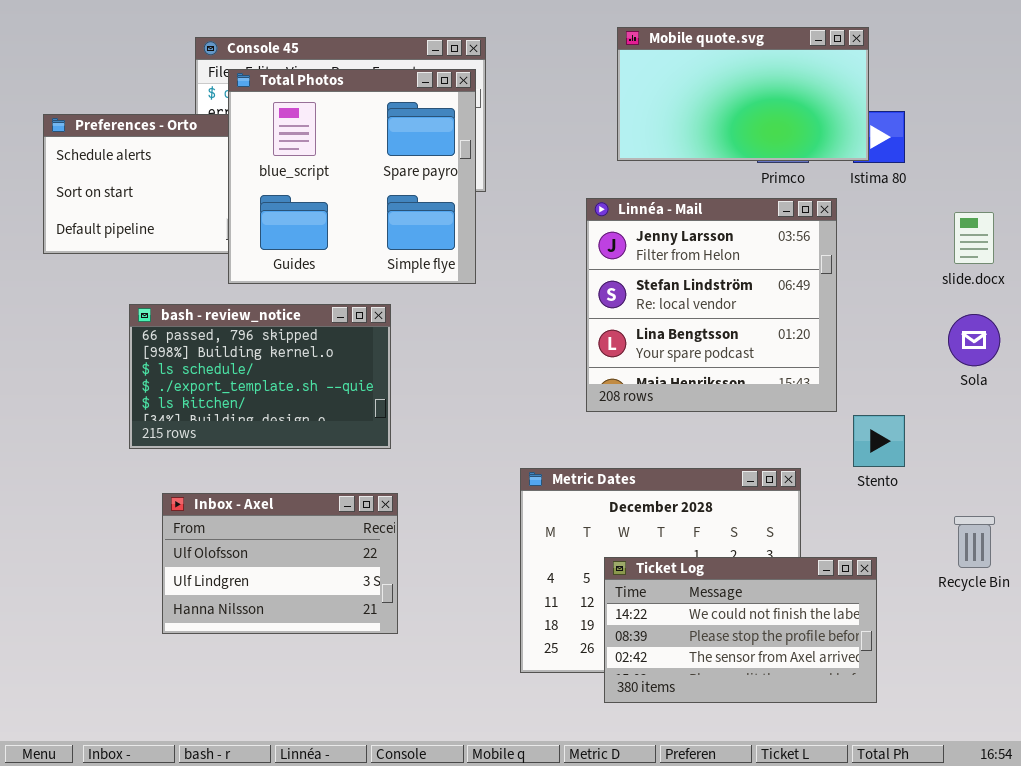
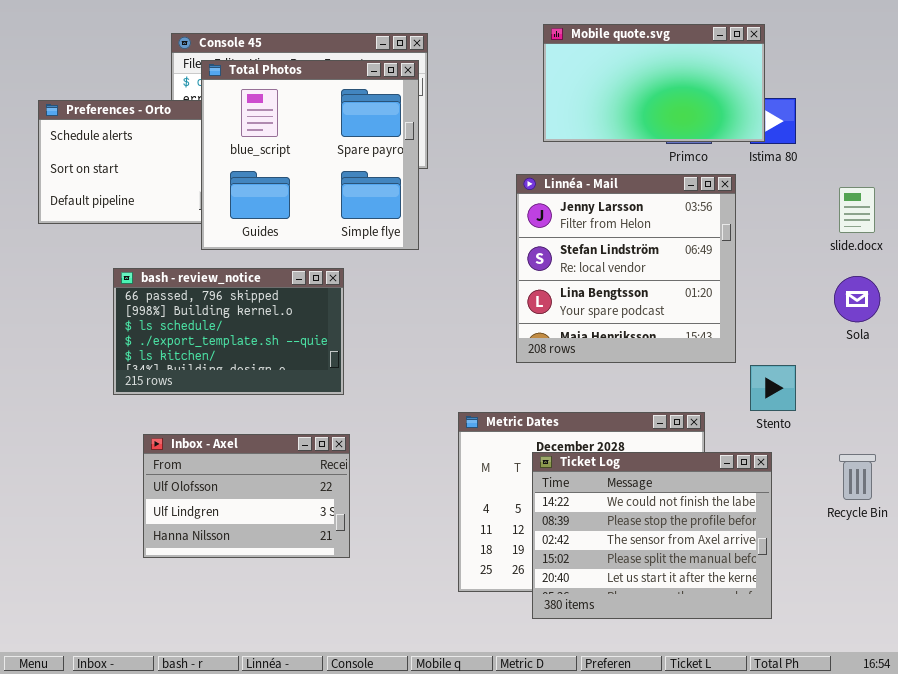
Ticket Log: [604,557,877,703] -> [532,452,772,619], resized

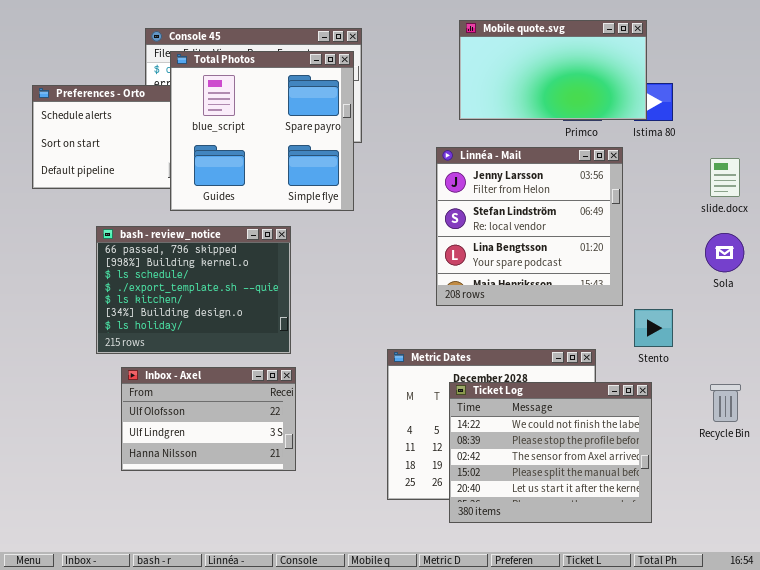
bash - review_notice: [113,268,344,395] -> [96,226,291,354], resized

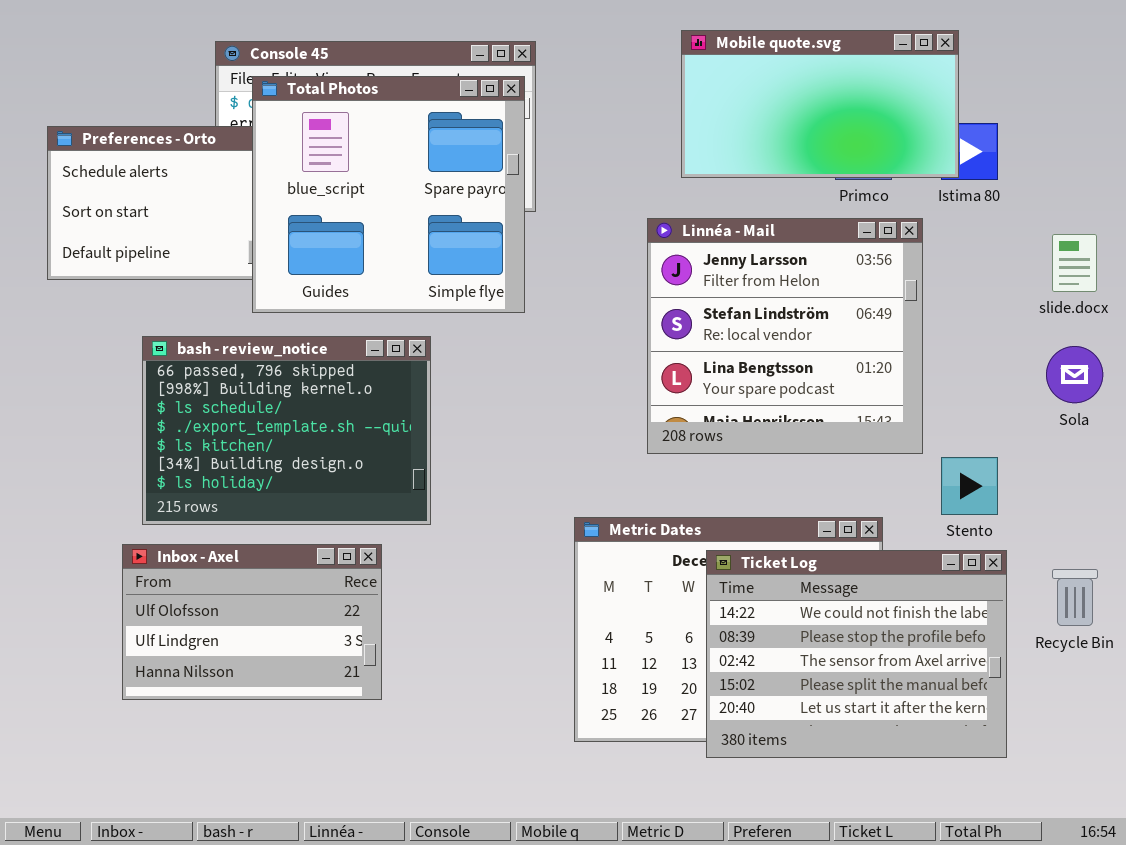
Inbox - Axel: [121,367,296,471] -> [122,544,382,700], moved
Ticket Log: [449,382,652,523] -> [706,550,1007,758], moved

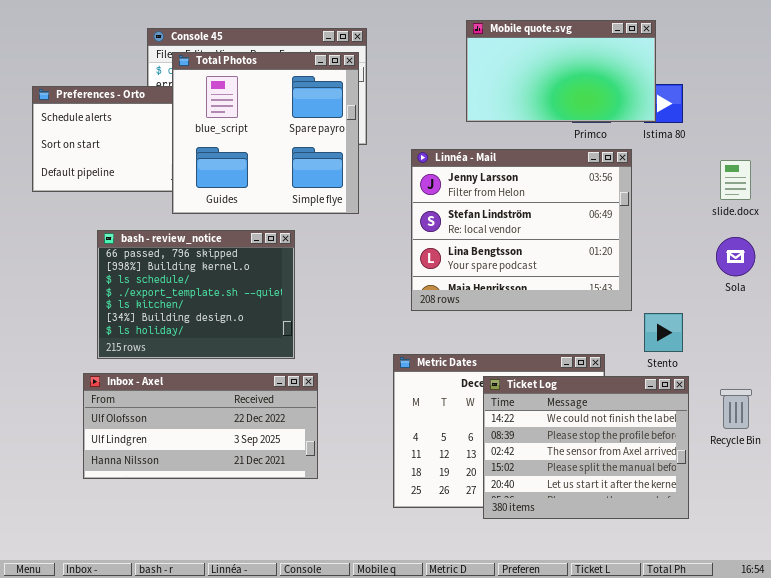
Linnéa - Mail: [647,218,923,454] -> [411,149,632,311], resized
Inbox - Axel: [122,544,382,700] -> [83,373,318,479], resized

